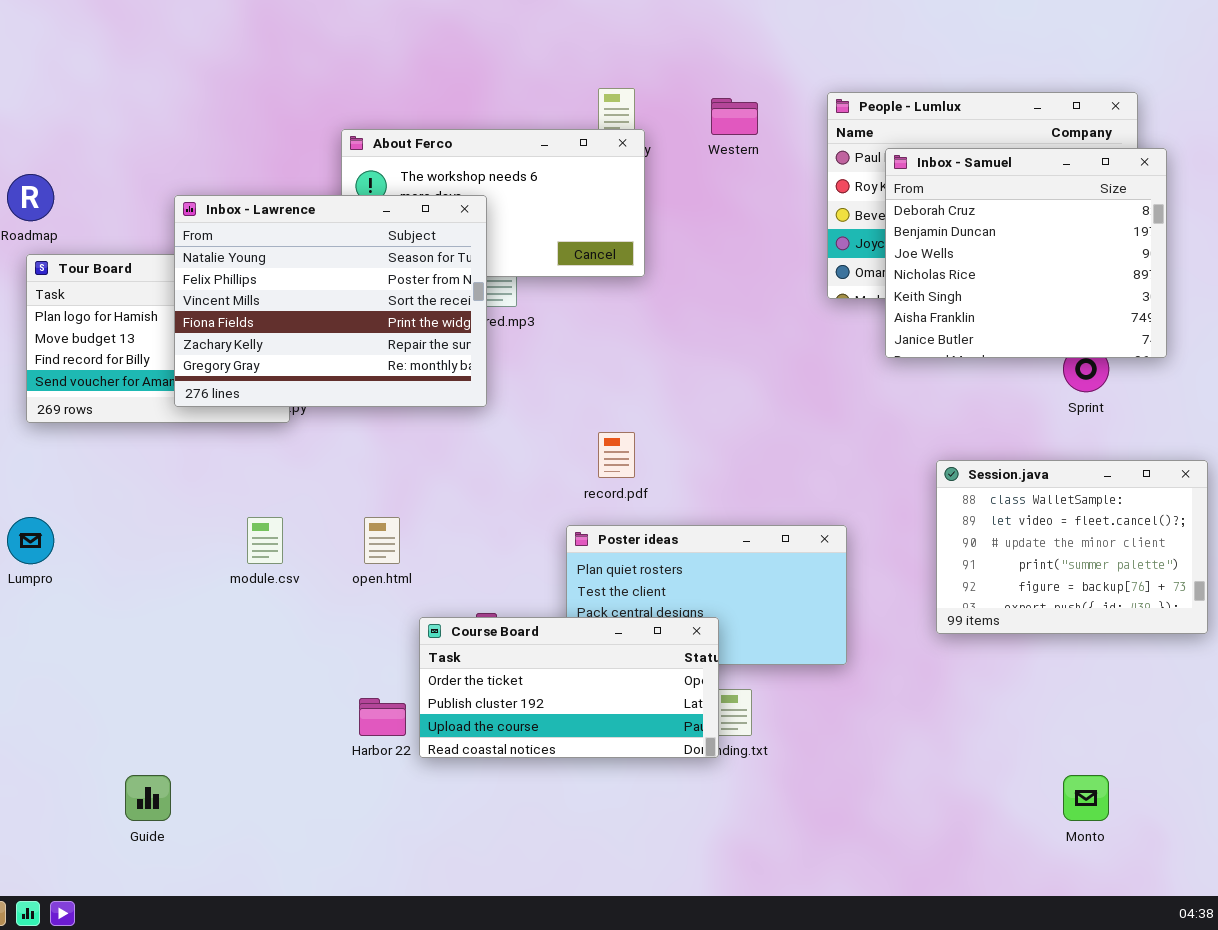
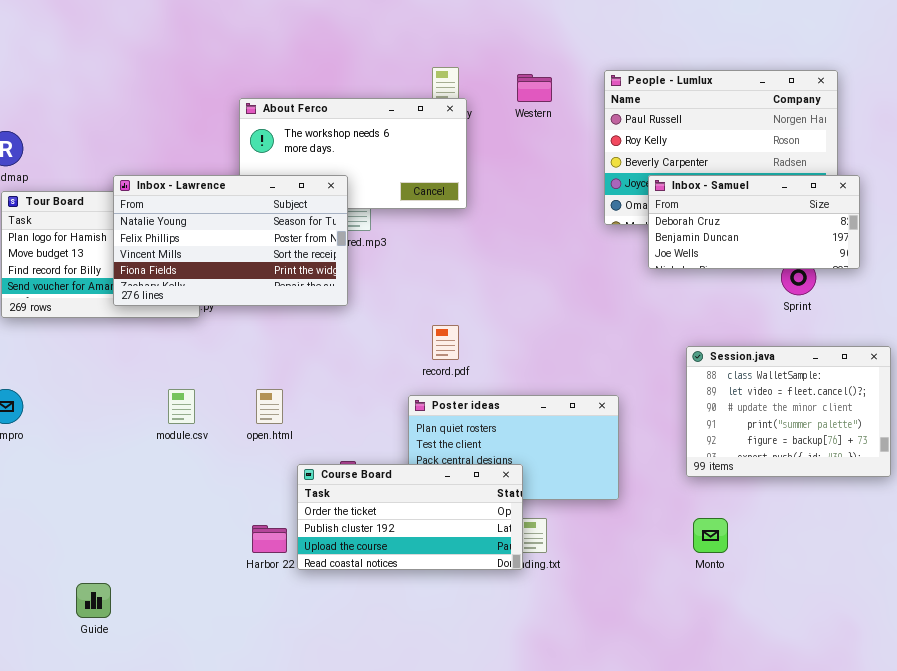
Inbox - Samuel: [885,148,1167,358] -> [648,175,860,269], resized
Inbox - Lawrence: [174,195,487,407] -> [113,175,348,306], resized
Monto: [1063,775,1109,821] -> [693,518,728,553], moved

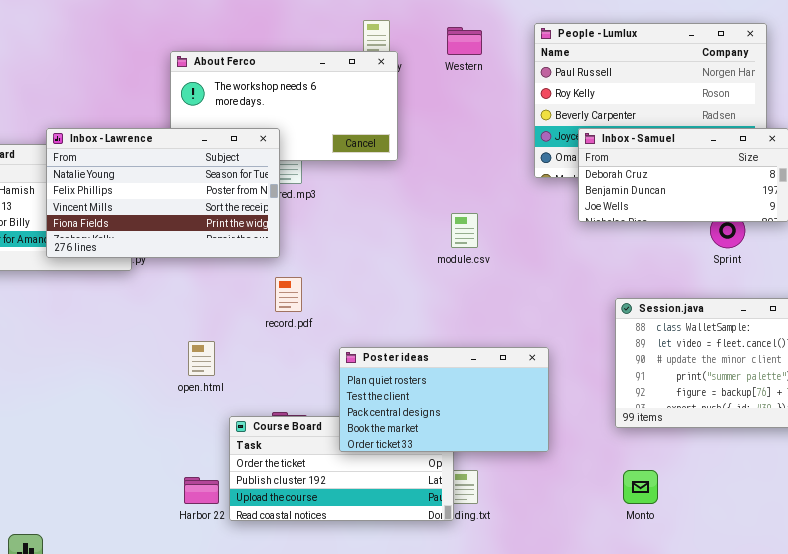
record.pdf: [432,325,459,360] -> [275,277,302,312], moved
module.csv: [168,389,195,424] -> [451,213,478,248], moved
Poster ideas: [408,395,619,500] -> [339,347,549,452], raised

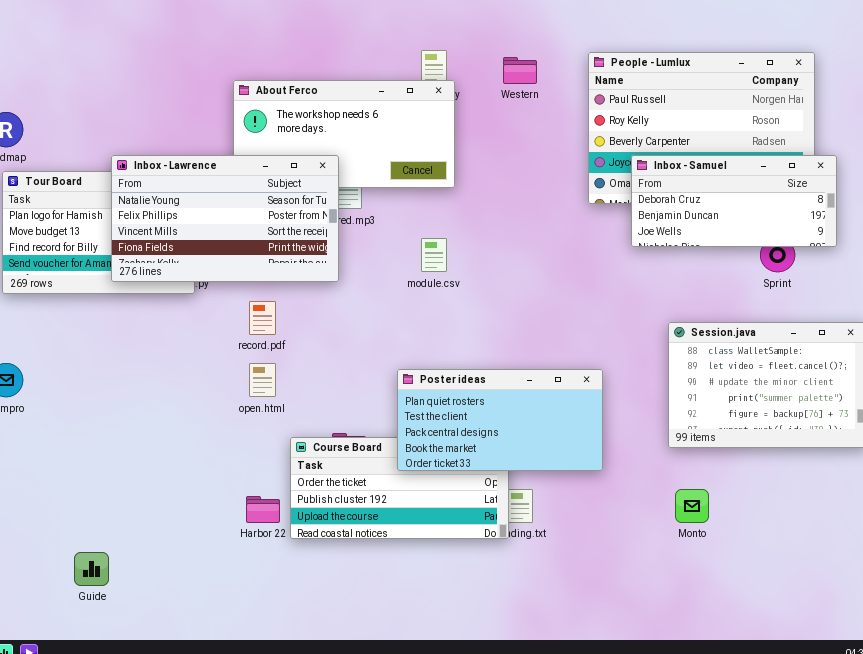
module.csv: [451,213,478,248] -> [421,238,447,272], moved
record.pdf: [275,277,302,312] -> [249,301,276,335], moved

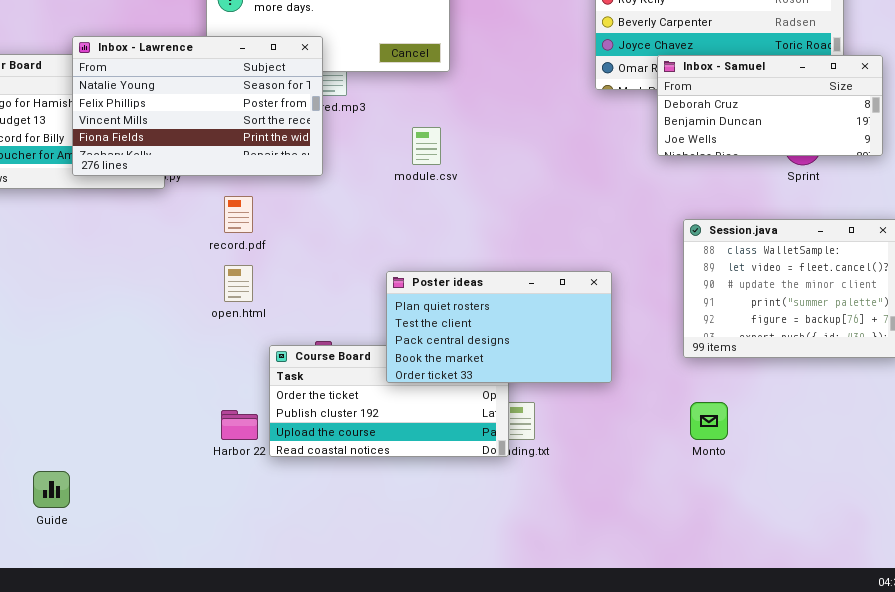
Inbox - Samuel: [631,155,837,247] -> [657,55,883,156], moved

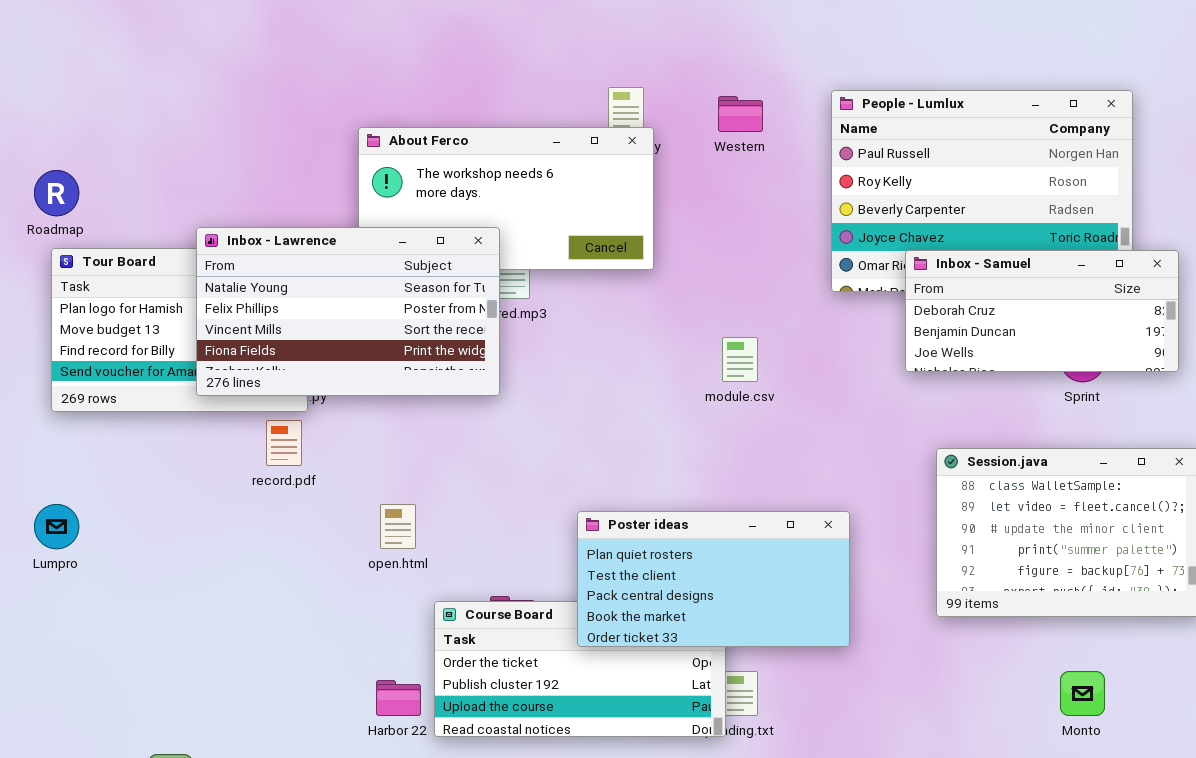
module.csv: [412,127,441,165] -> [722,337,758,382], moved
record.pdf: [224,196,253,233] -> [266,420,302,466], moved
Monto: [690,402,728,440] -> [1060,671,1105,716], moved

